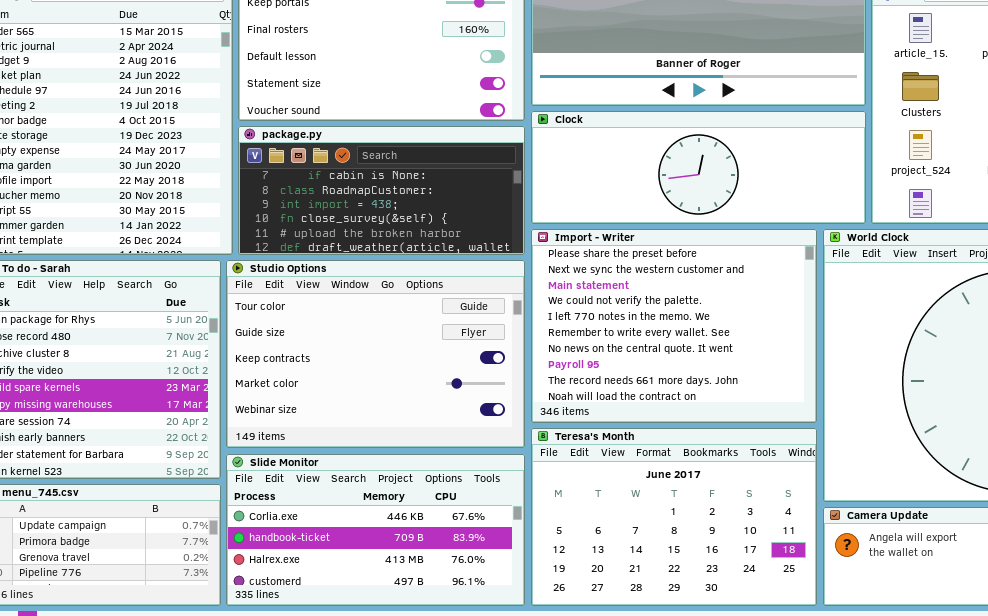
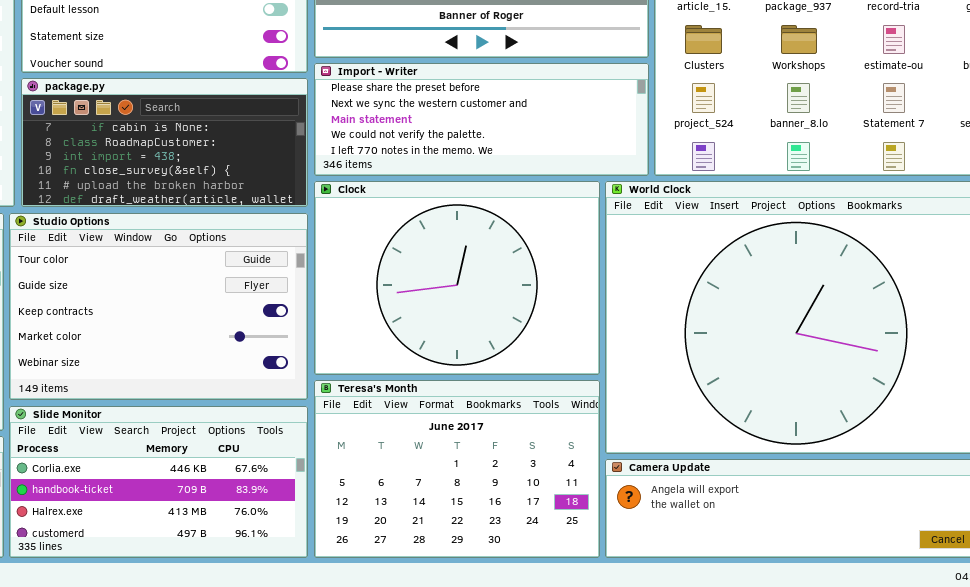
Clock: [531,111,866,224] -> [314,181,600,375], moved, resized
Import - Writer: [531,229,817,423] -> [314,63,649,176], moved, resized

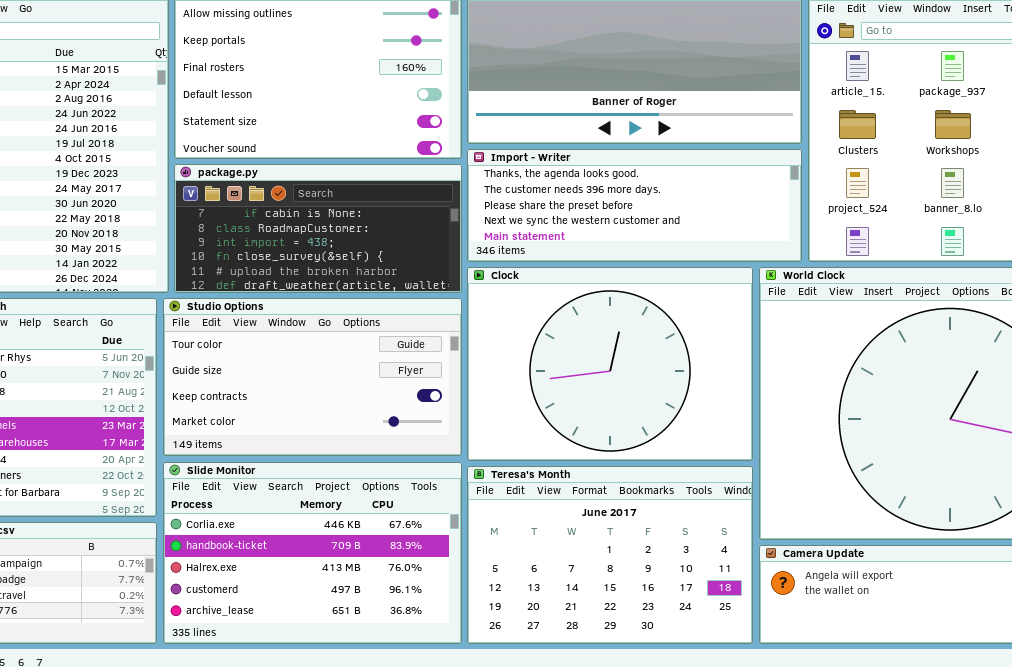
Import - Writer: [314,63,649,176] -> [467,149,802,262], scrolled up 2 rows
Studio Options: [9,213,308,400] -> [163,298,462,456], resized
Slide Monitor: [9,406,308,558] -> [163,462,462,644], resized

